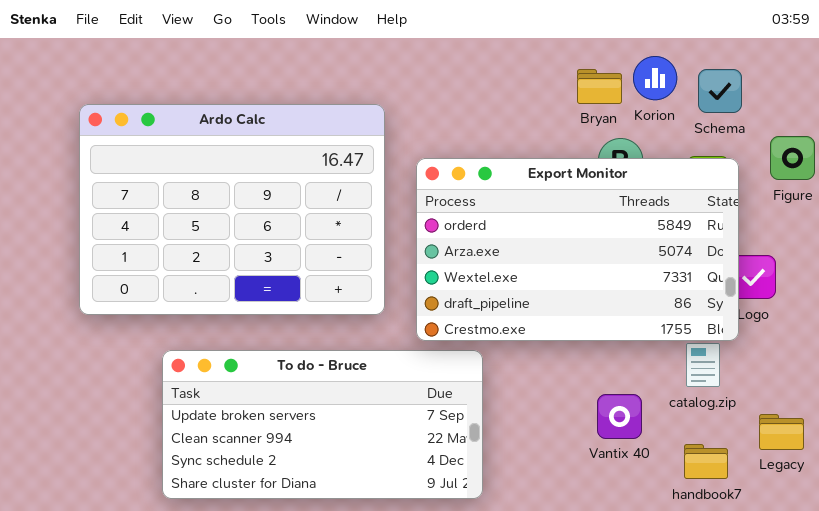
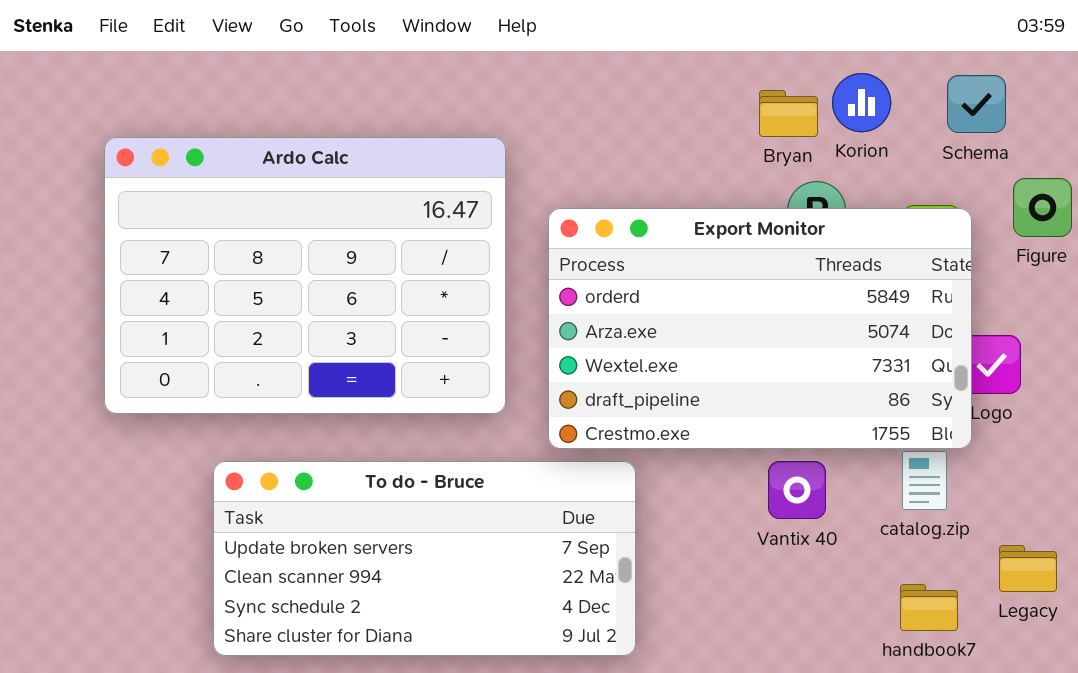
Schema: [698,69,742,113] -> [947,75,1006,133], moved
Vantix 40: [597,394,642,439] -> [768,461,826,519], moved

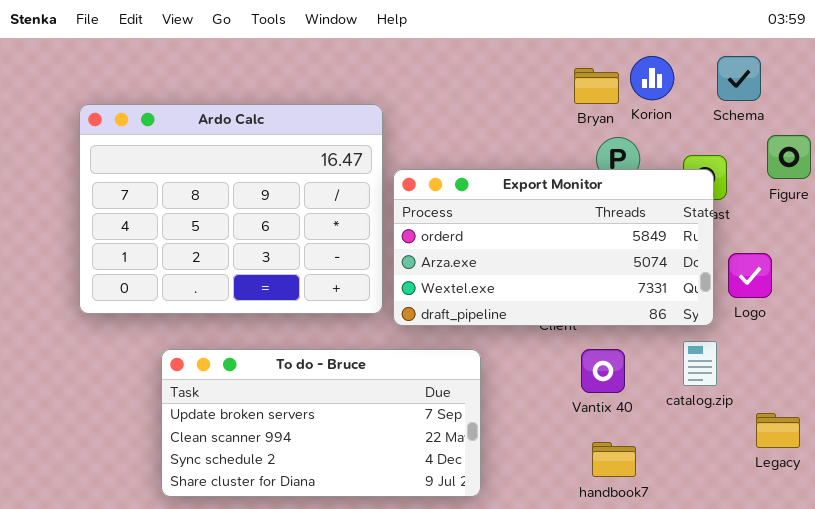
Export Monitor: [548,208,972,449] -> [393,169,714,326], moved, resized
handbook7: [900,584,958,631] -> [592,442,636,477], moved

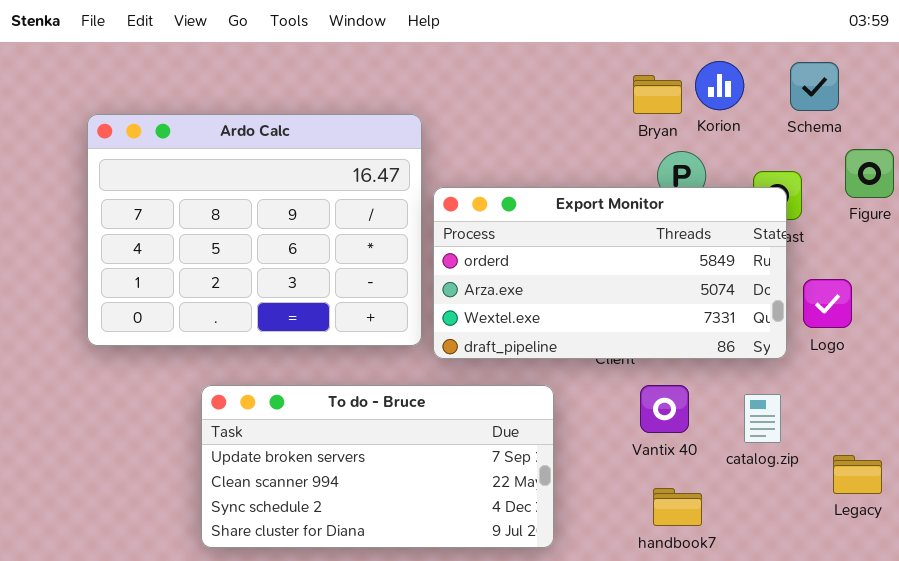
catalog.zip: [683,341,717,386] -> [744,394,781,443], moved
To do - Bruce: [161,349,481,497] -> [201,385,554,548], moved

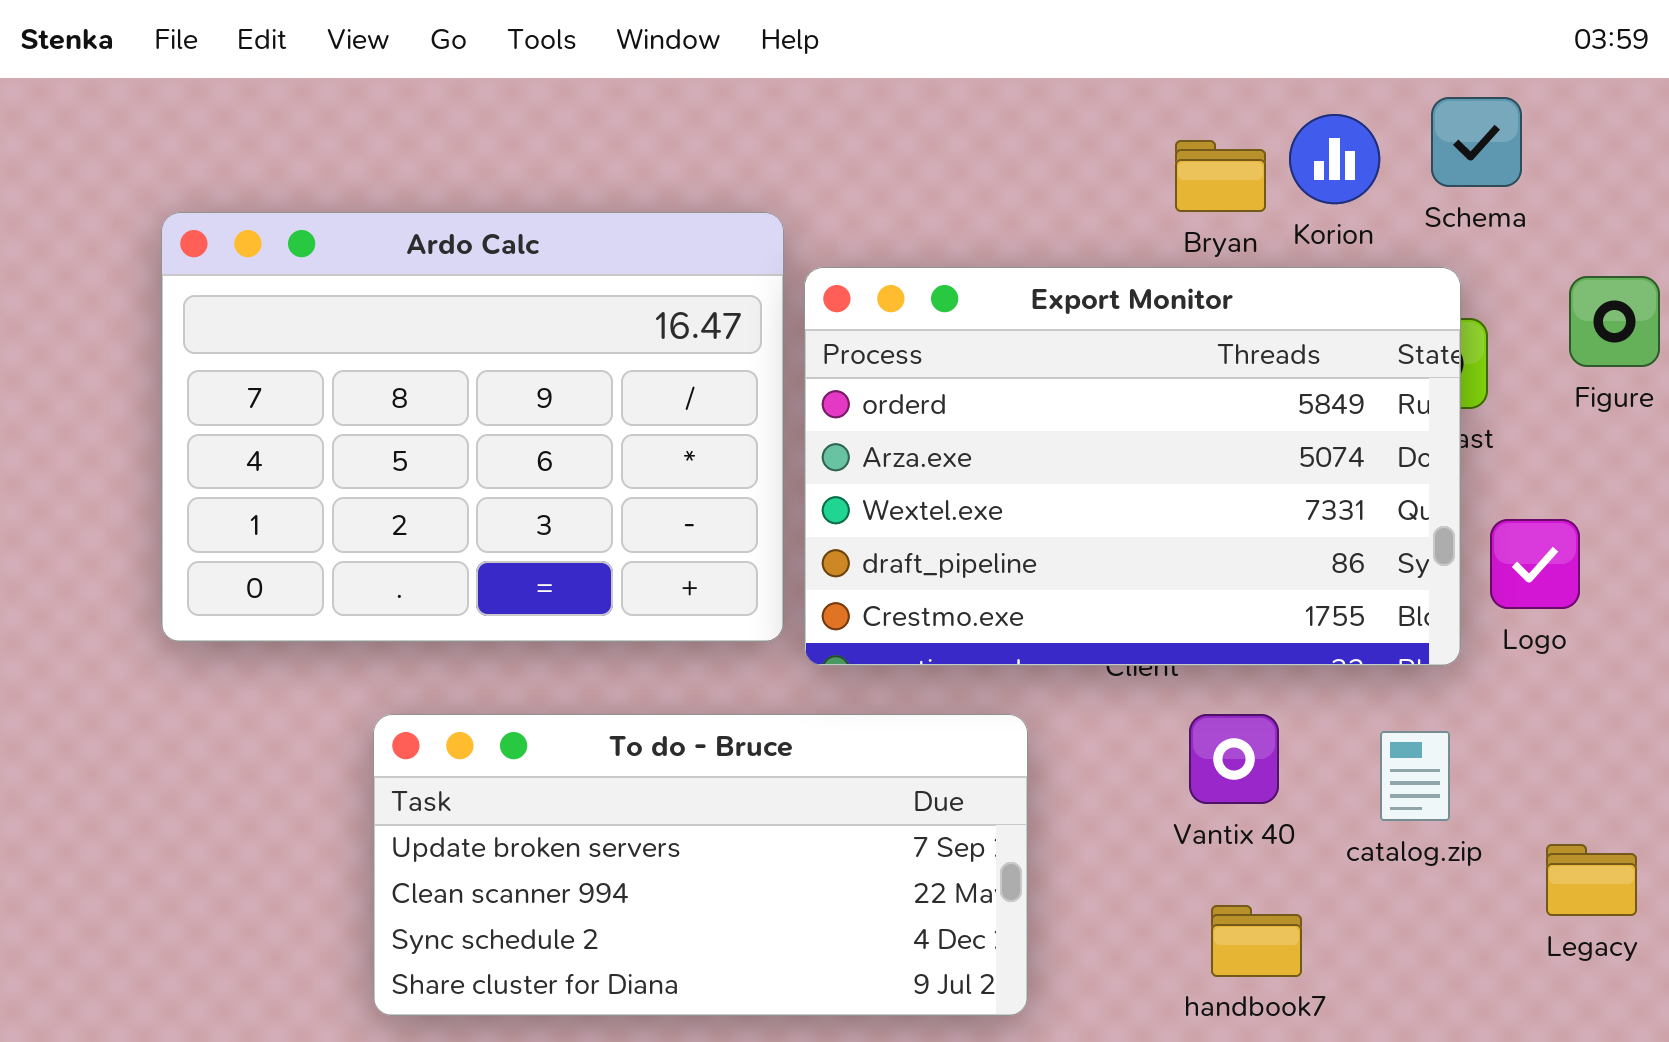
Schema: [790,62,839,111] -> [1431,97,1522,187], moved
Export Monitor: [433,187,787,359] -> [804,267,1461,666], resized

